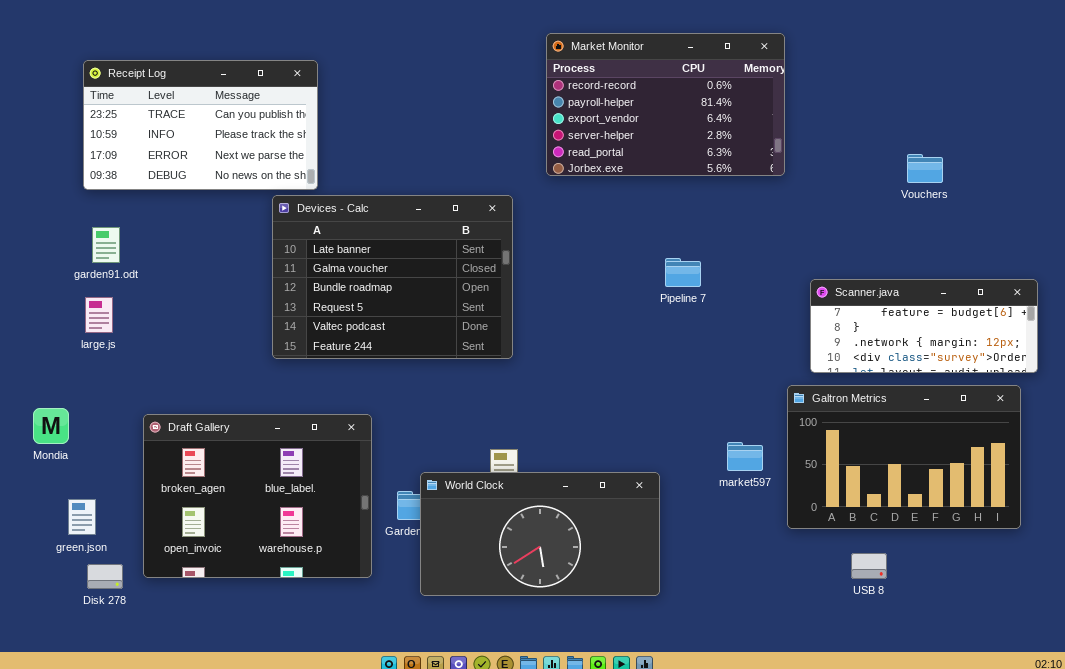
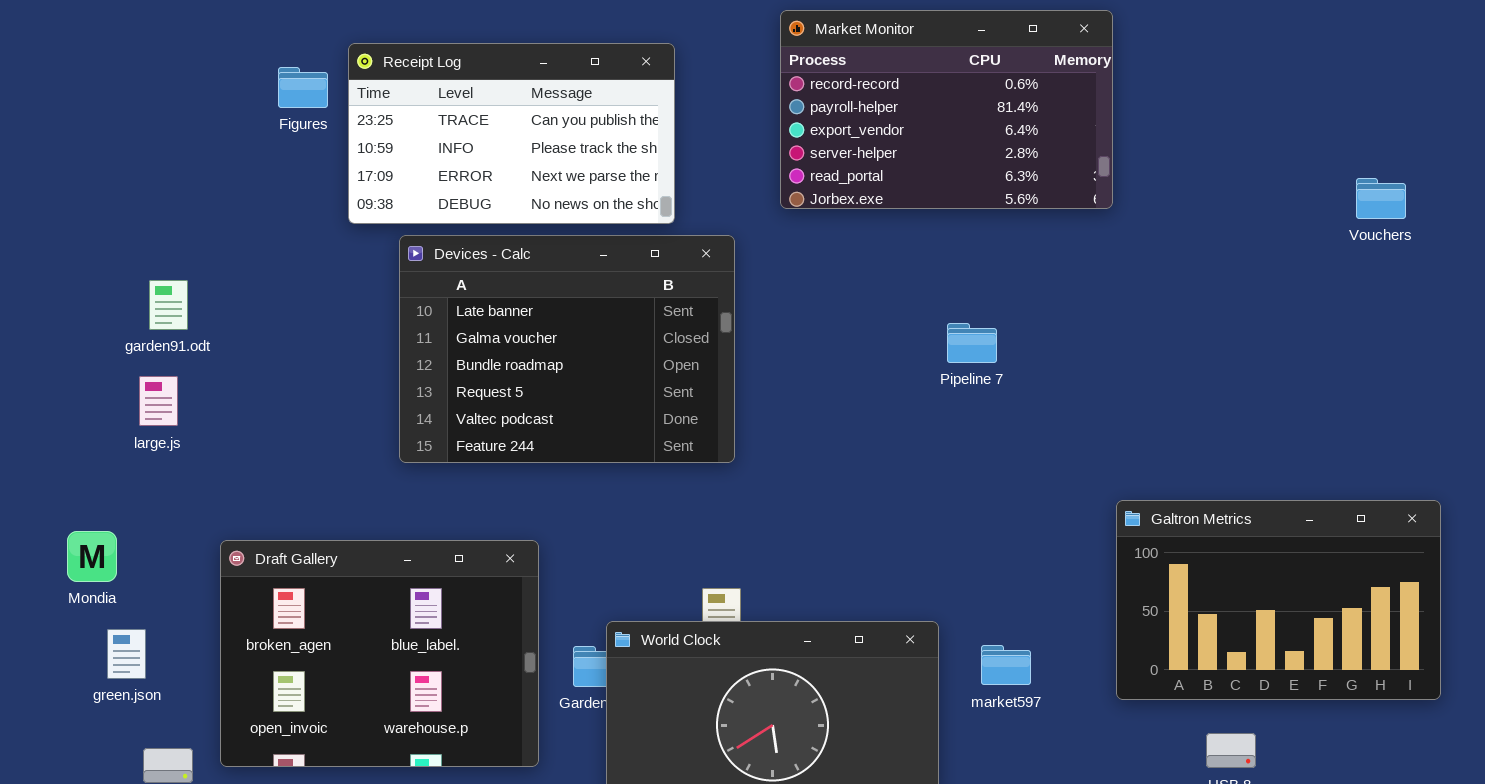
Receipt Log: [83,60,318,190] -> [348,43,675,224], moved
Vouchers: [907,154,943,183] -> [1356,178,1406,219], moved
Scanner.java: [810,279,1038,373] -> none, closed
market597: [727,442,763,471] -> [981,645,1031,685], moved
green.json: [68,499,96,535] -> [107,629,146,679], moved

